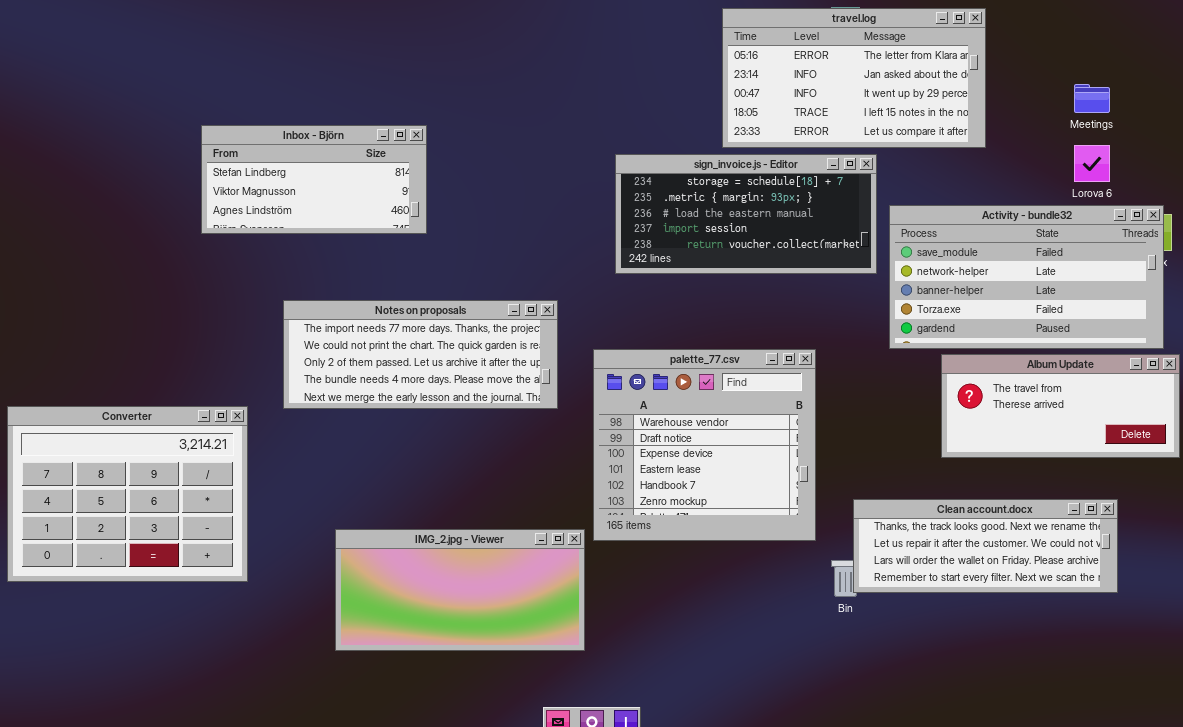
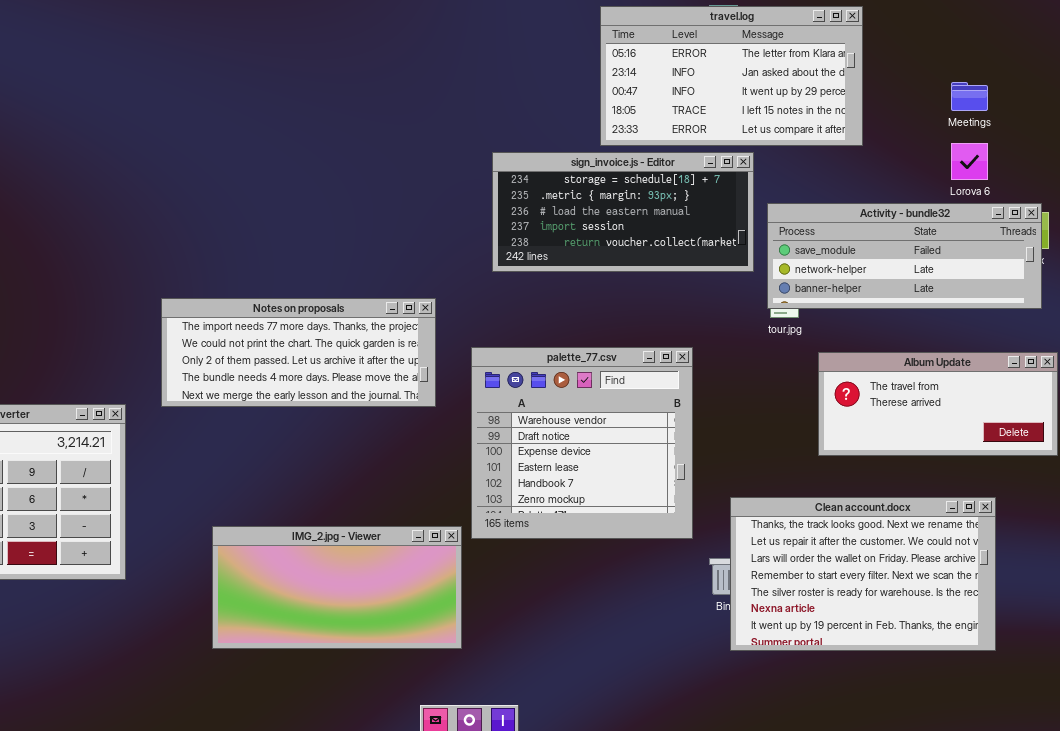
Inbox - Björn: [201,125,427,234] -> none, closed
Activity - bundle32: [889,205,1164,349] -> [767,203,1042,309], resized
Clean account.docx: [853,499,1118,593] -> [730,497,996,651], resized

